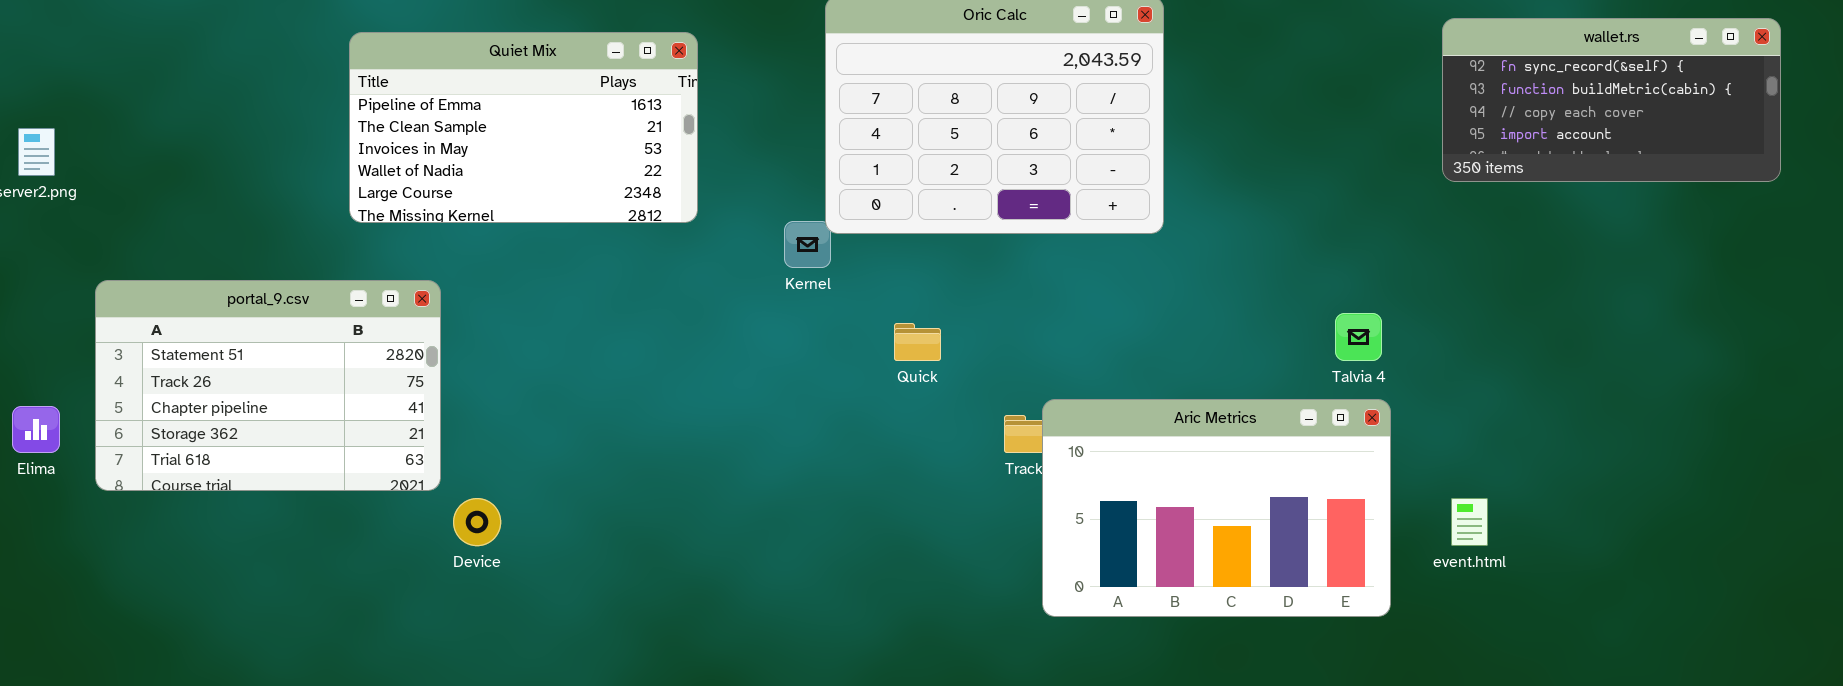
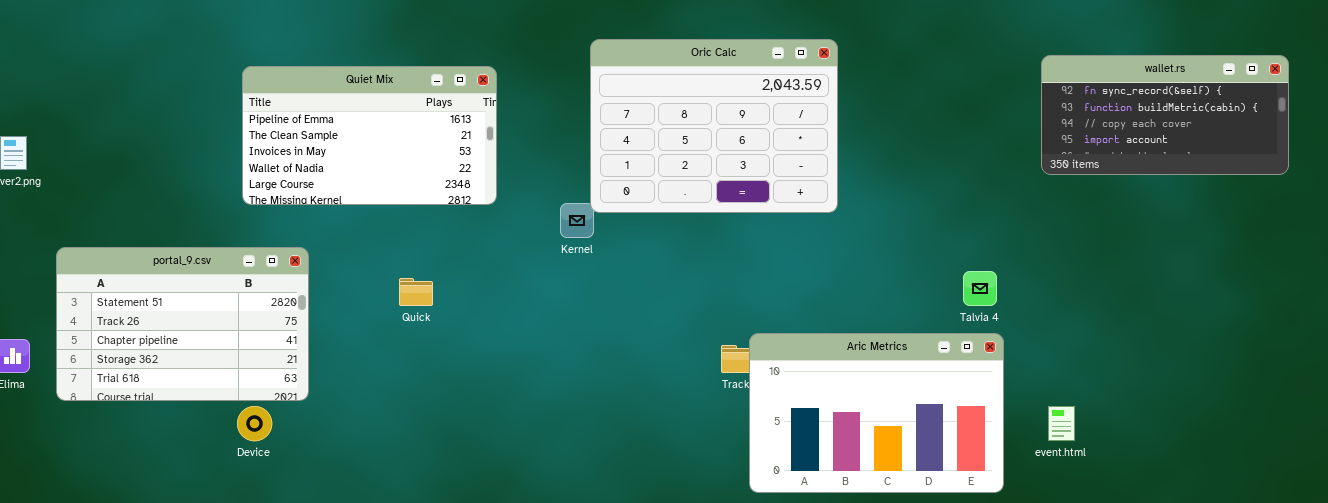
Quick: [894,323,941,361] -> [399,278,433,306], moved
Device: [453,498,501,546] -> [237,406,272,441], moved

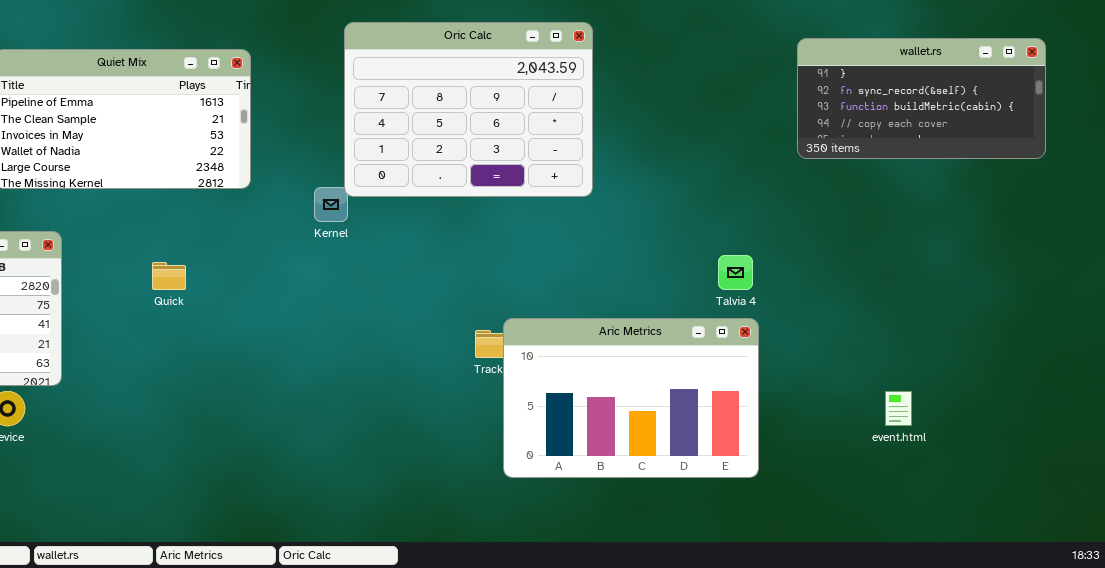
wallet.rs: [1041,55,1289,175] -> [797,38,1046,159], scrolled up 1 row
event.html: [1048,406,1075,441] -> [885,391,912,426], moved

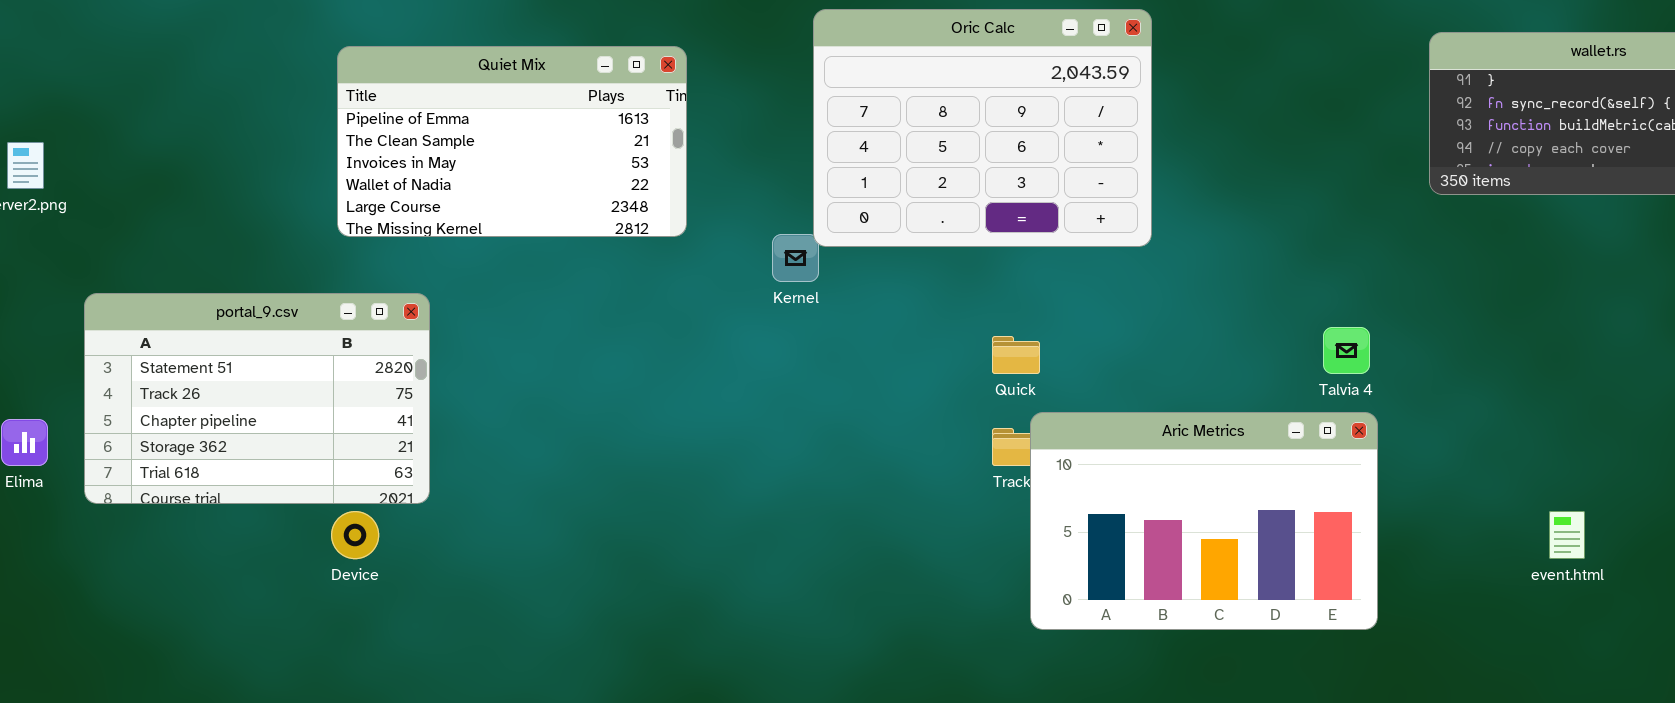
Quick: [152,262,186,290] -> [992,336,1040,374], moved

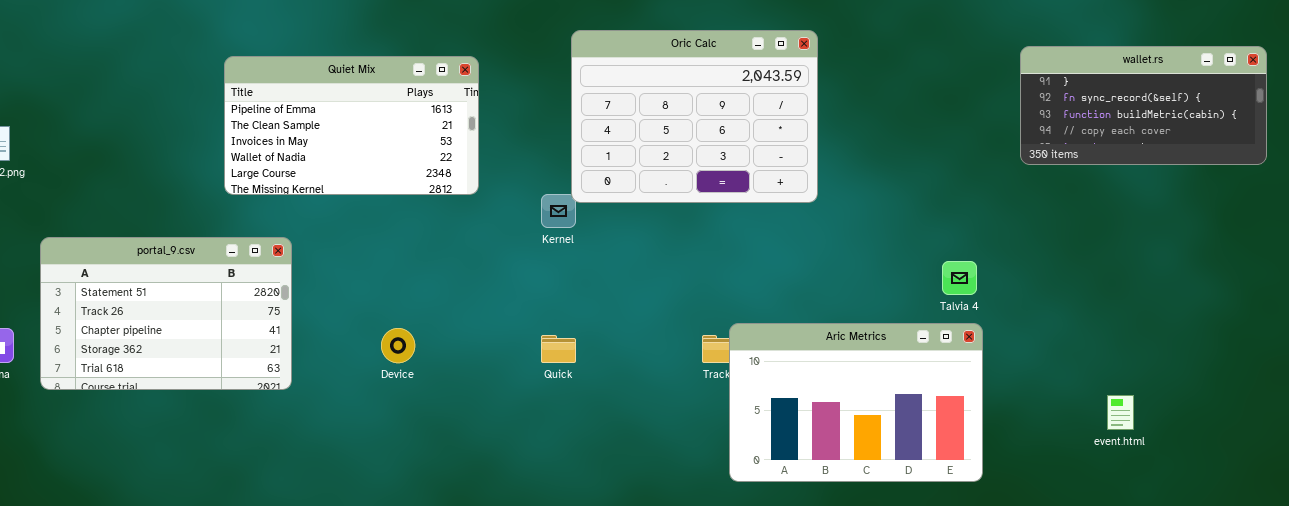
Quick: [992,336,1040,374] -> [541,335,576,363], moved
Device: [331,511,379,559] -> [381,328,415,363], moved

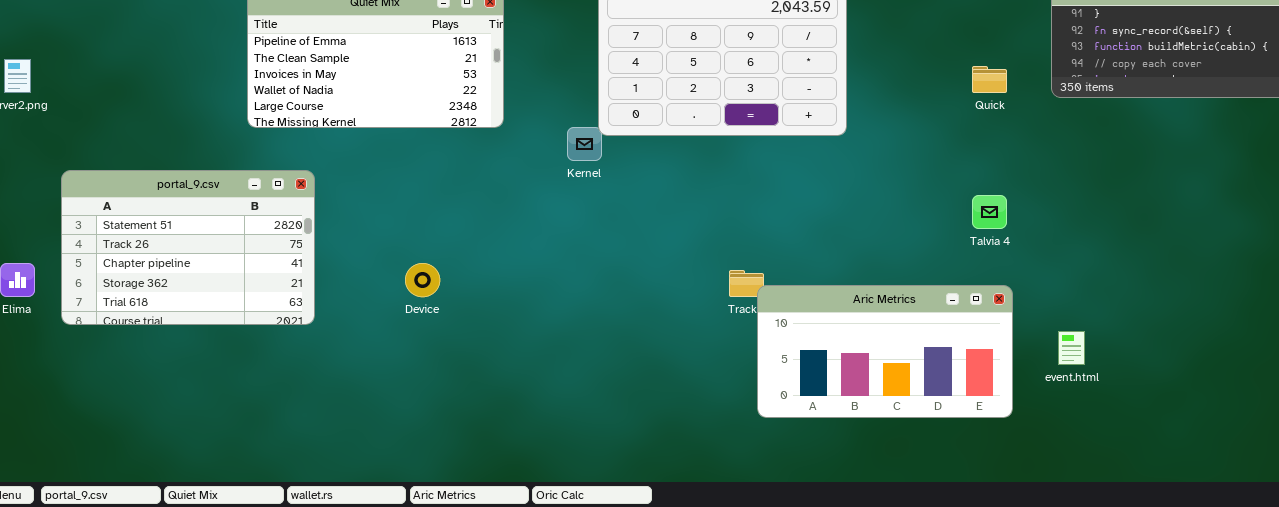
Aric Metrics: [729,323,983,482] -> [757,285,1013,418], resized
Quick: [541,335,576,363] -> [972,66,1007,93], moved
event.html: [1107,395,1134,430] -> [1058,331,1085,365], moved

